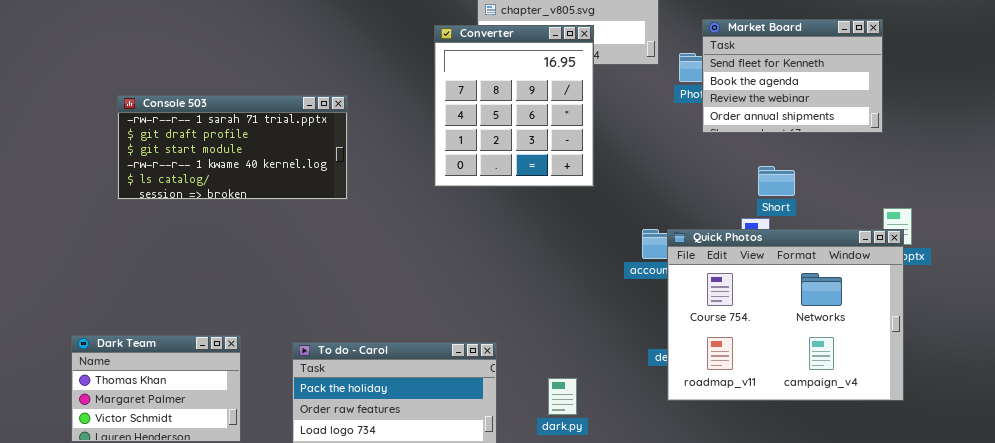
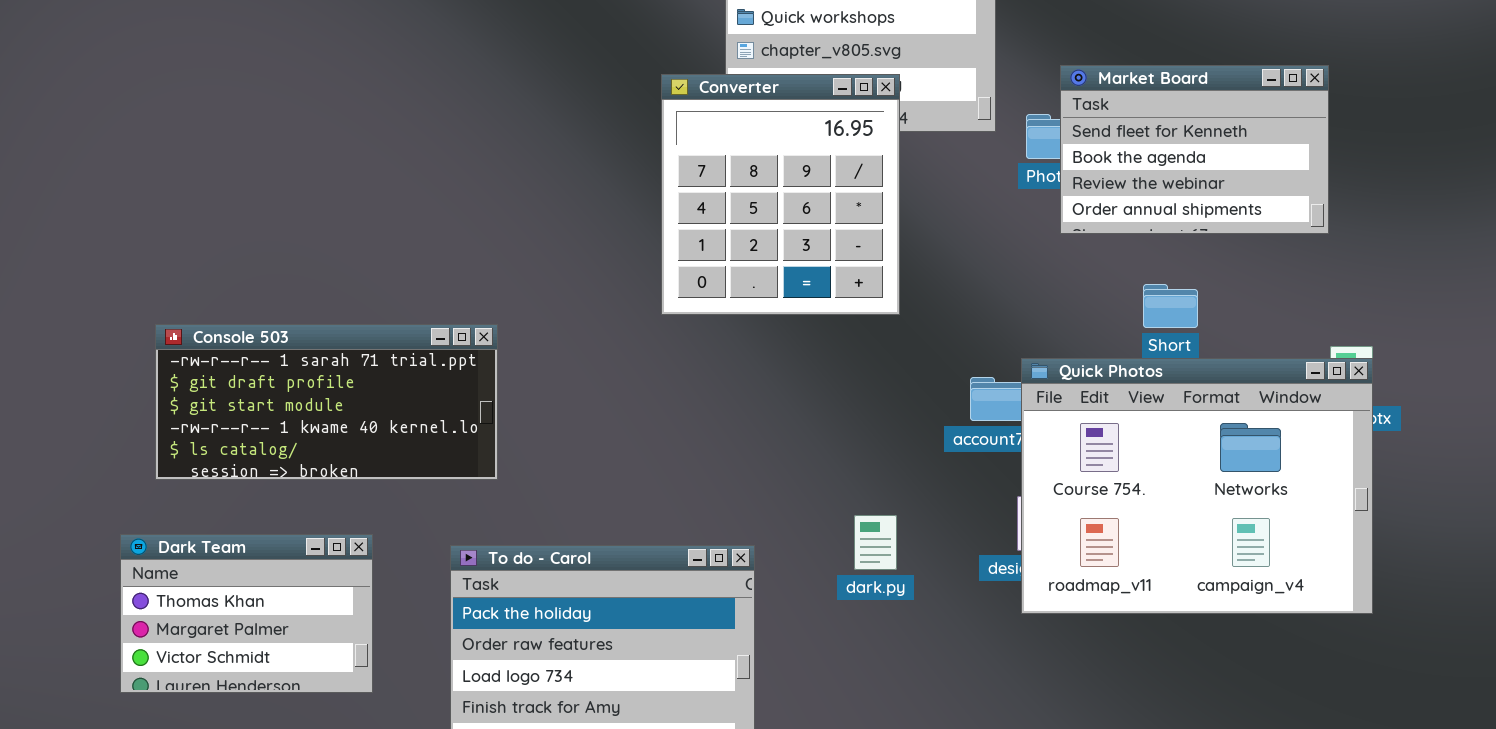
Console 503: [117,95,348,200] -> [155,324,498,480], moved
Quick Photos: [667,229,904,401] -> [1021,358,1373,614], moved
dark.py: [548,378,577,415] -> [854,515,897,570], moved

